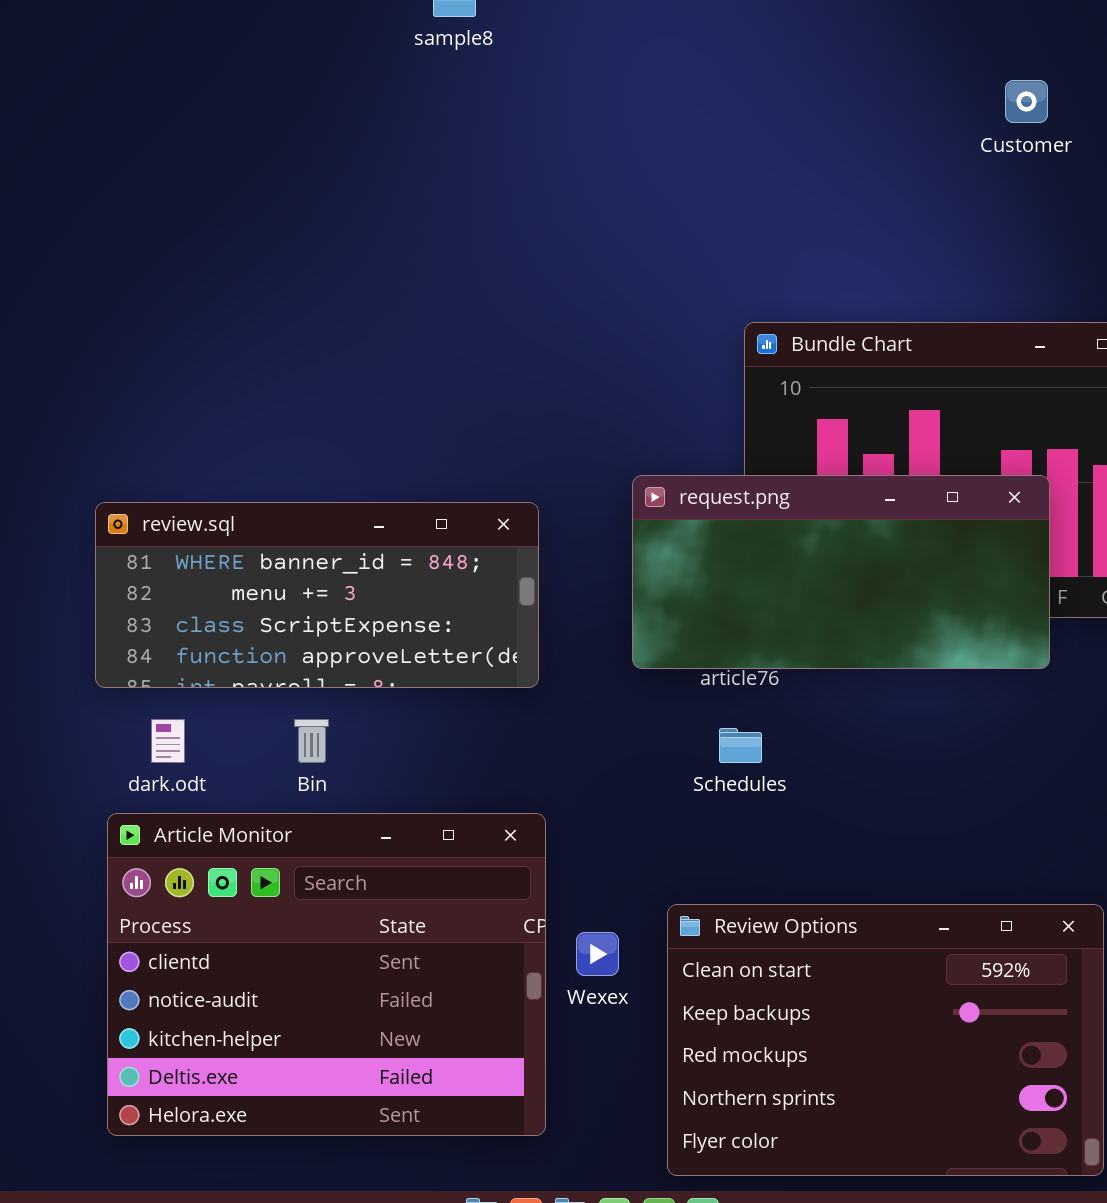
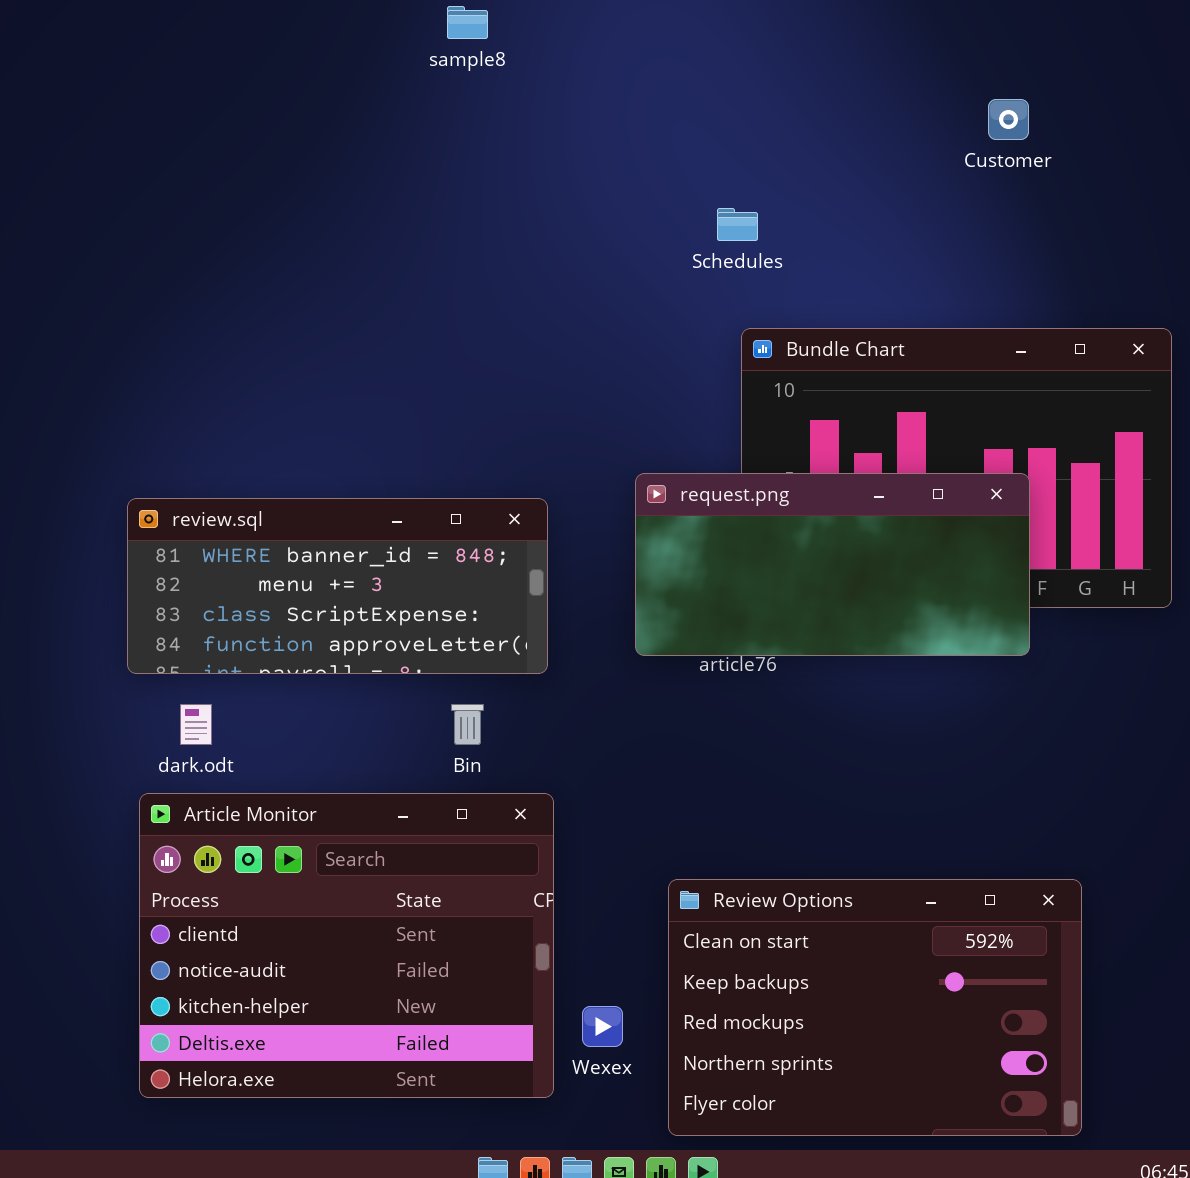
Bin: [294,719,329,763] -> [451,704,484,745], moved
Schedules: [719,728,762,763] -> [717,208,758,241], moved
Wexex: [576,932,619,976] -> [582,1006,623,1047], moved

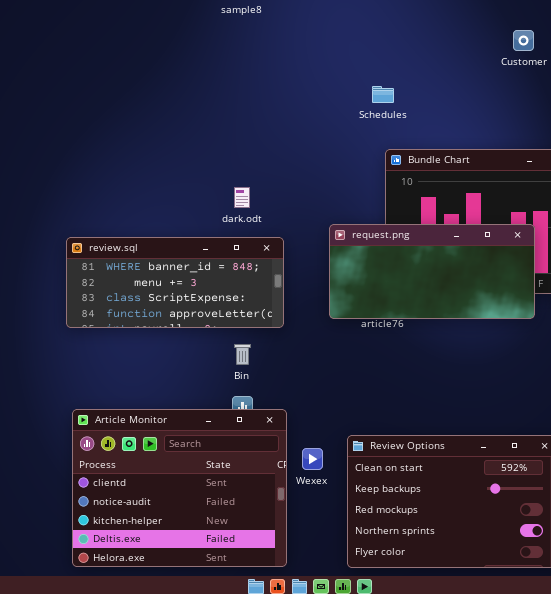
dark.odt: [180,704,212,745] -> [234,187,250,208], moved
Article Monitor: [139,793,554,1098] -> [72,409,287,567], moved
Wexex: [582,1006,623,1047] -> [302,448,323,470], moved

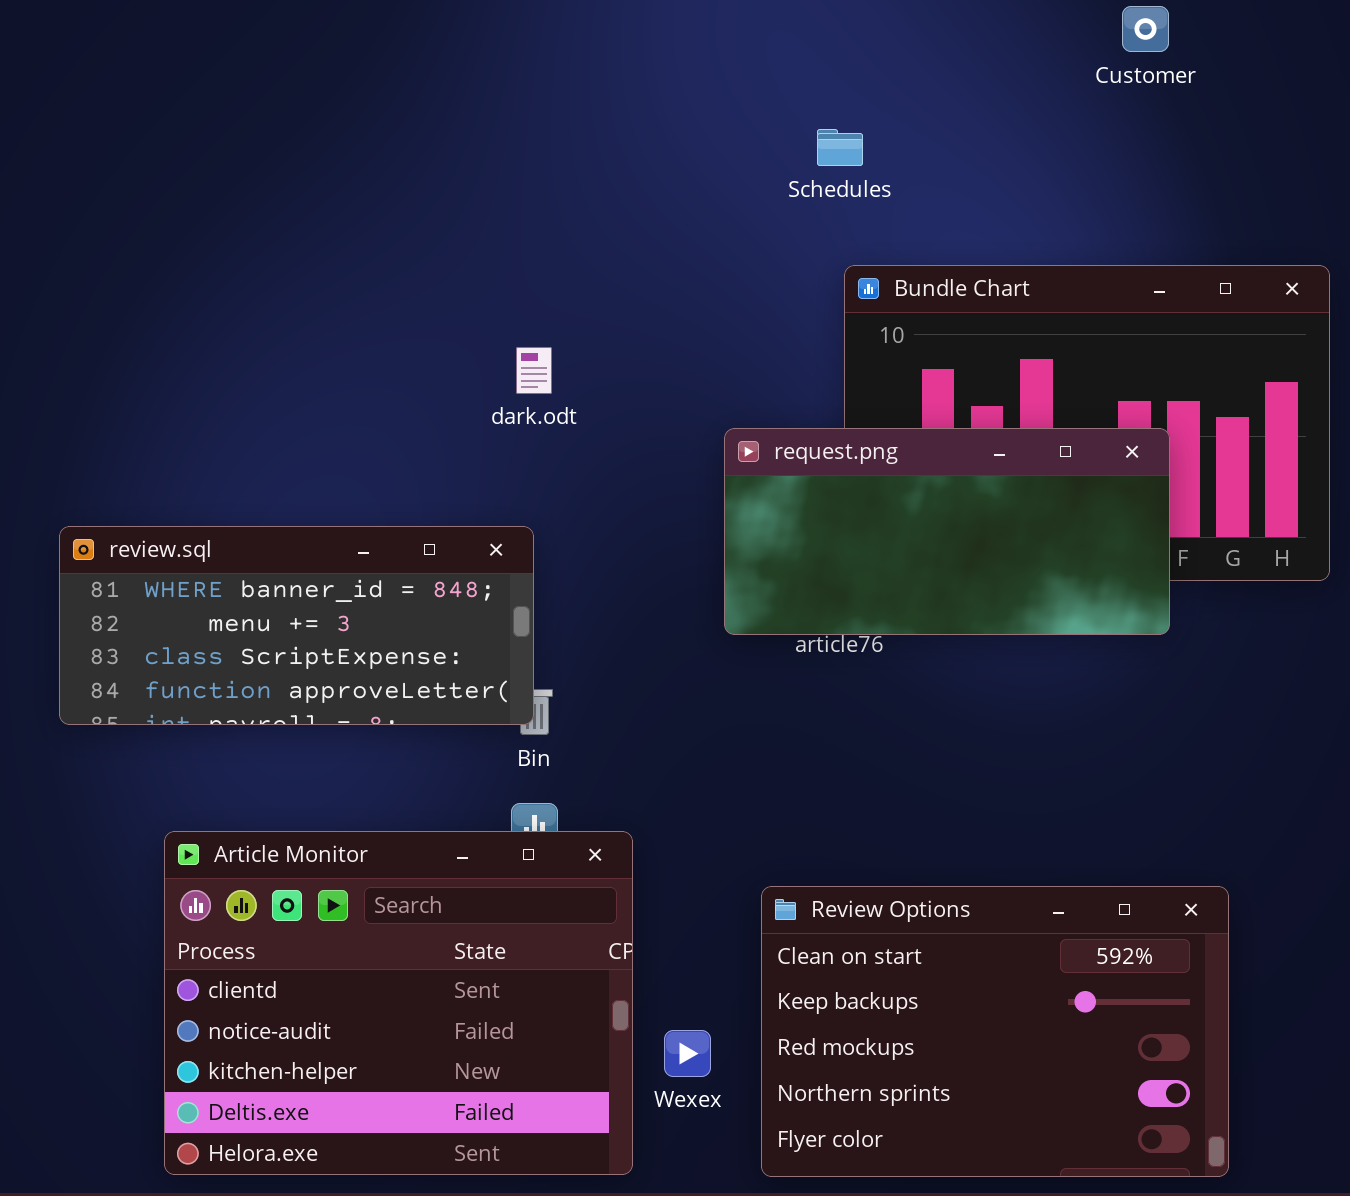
review.sql: [66,237,284,328] -> [59,526,534,725], moved
Wexex: [302,448,323,470] -> [664,1030,711,1077], moved

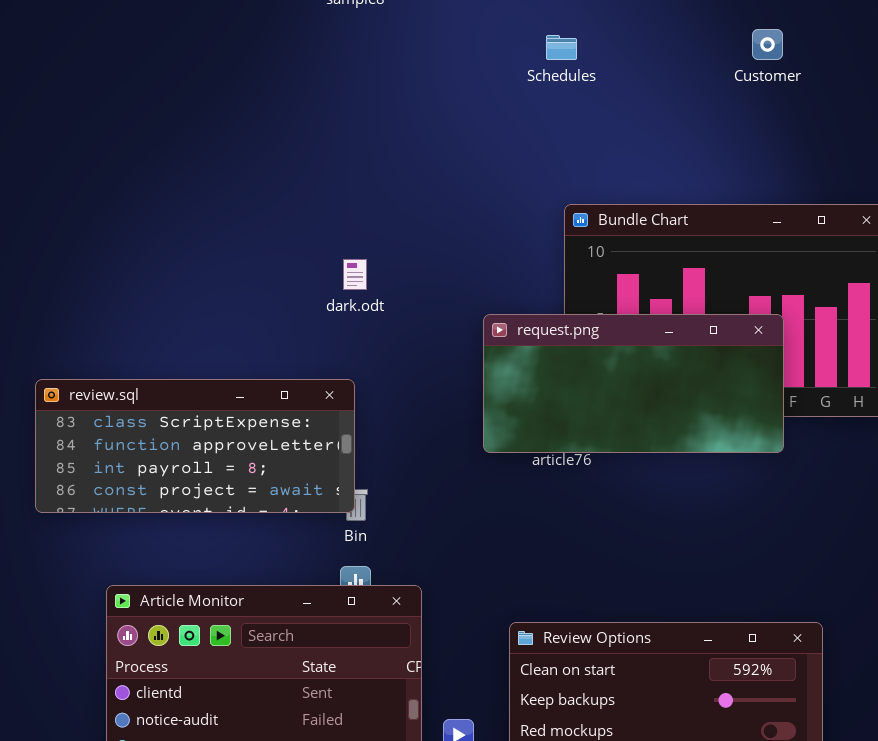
Schedules: [817,129,863,166] -> [546,35,577,60], moved
review.sql: [59,526,534,725] -> [35,379,355,513], scrolled down 2 rows

